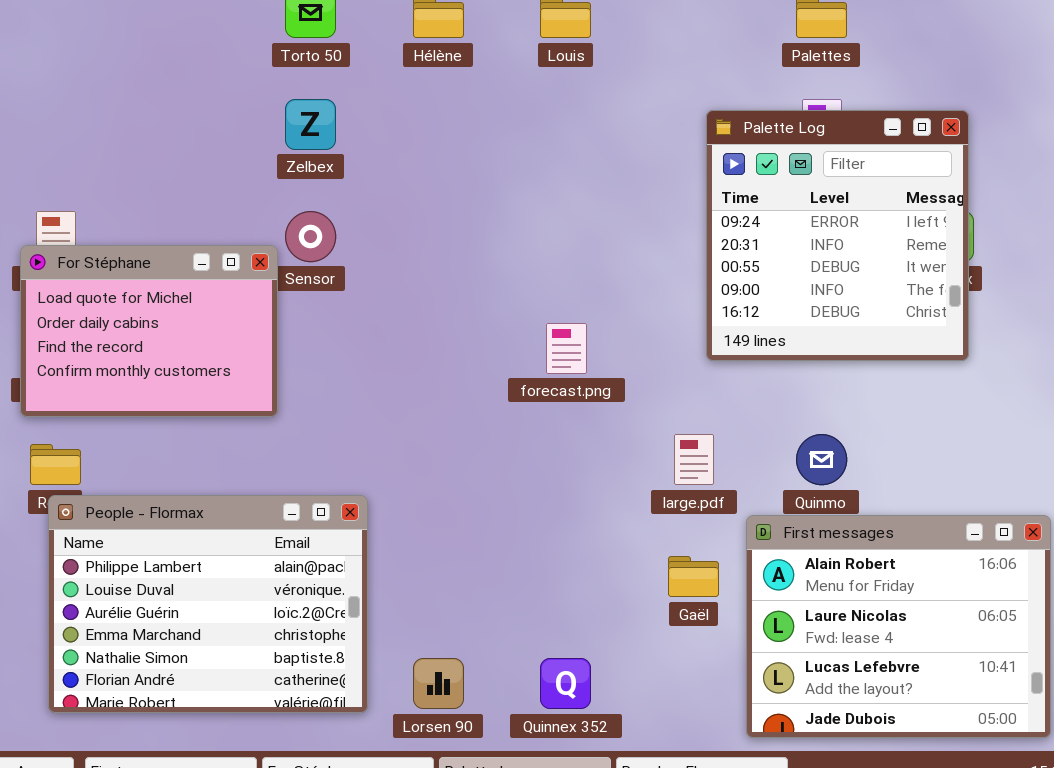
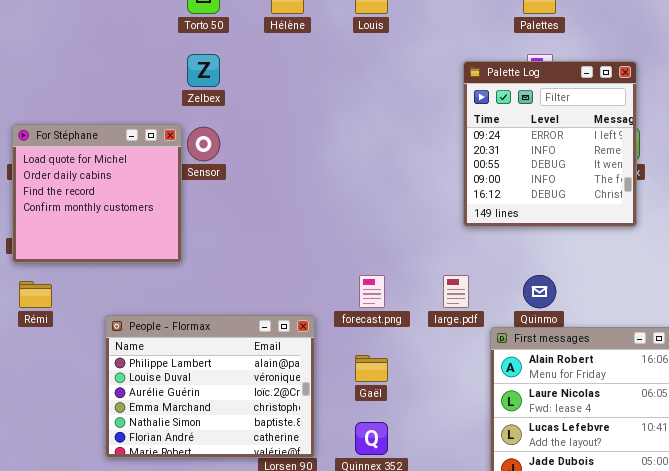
For Stéphane: [20,245,278,417] -> [12,124,182,263], resized
forecast.png: [546,323,587,374] -> [359,275,385,308], moved
People - Flormax: [48,495,368,713] -> [105,315,315,458], moved
Gaël: [668,556,719,597] -> [355,355,388,382], moved

